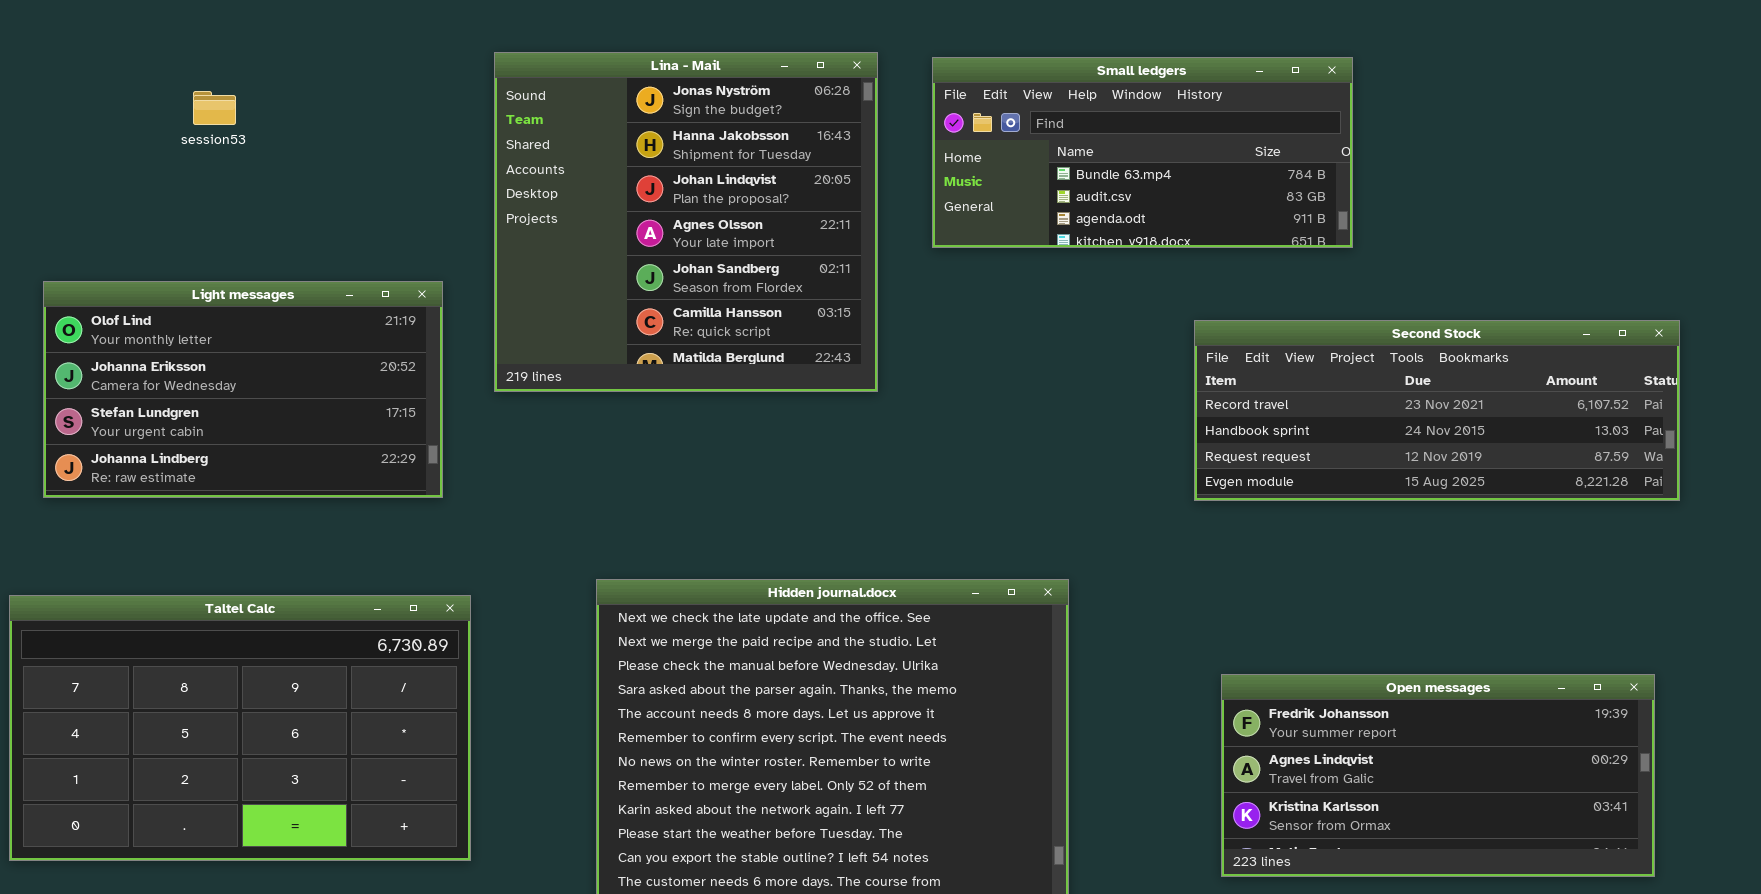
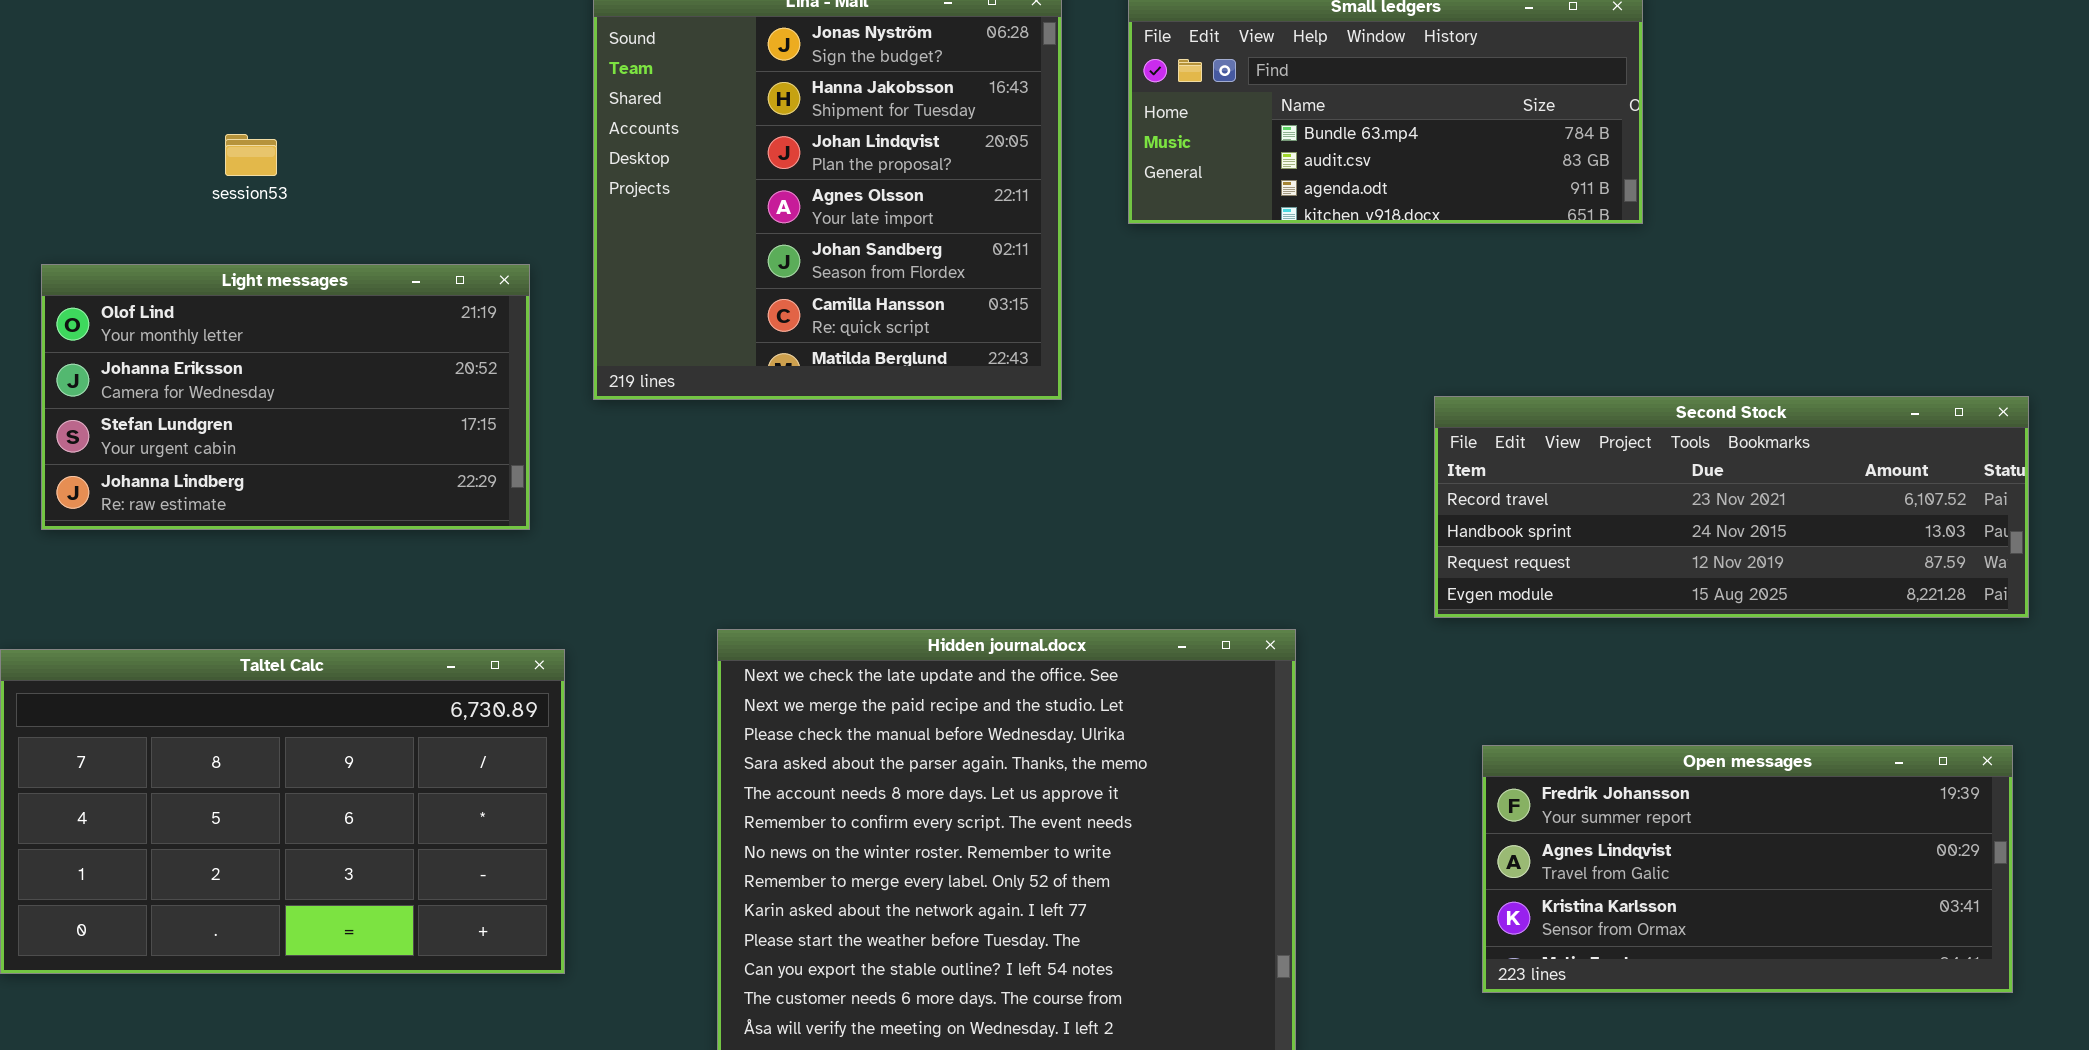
session53: [193,91,236,125] -> [225,134,277,176], moved
Second Stock: [1194,320,1680,501] -> [1434,396,2029,618], moved

